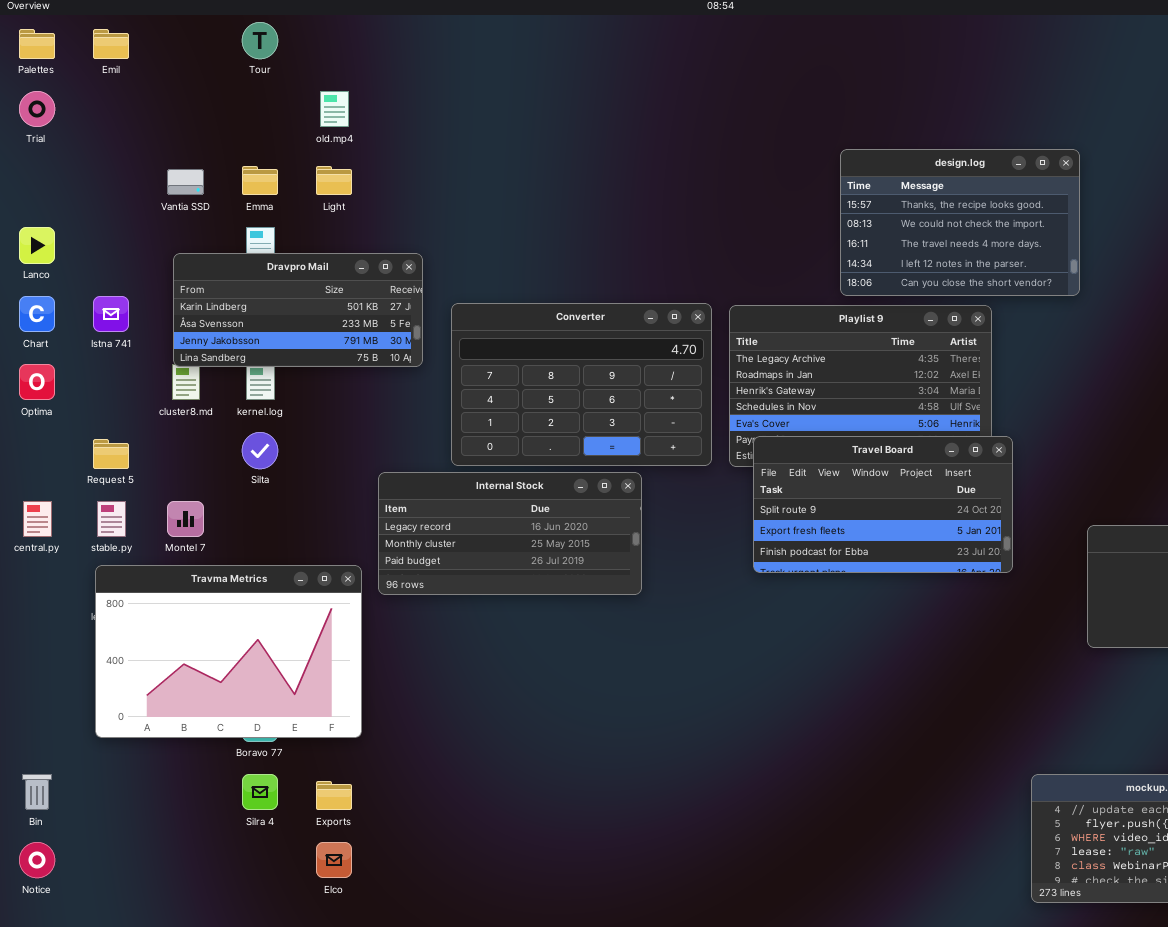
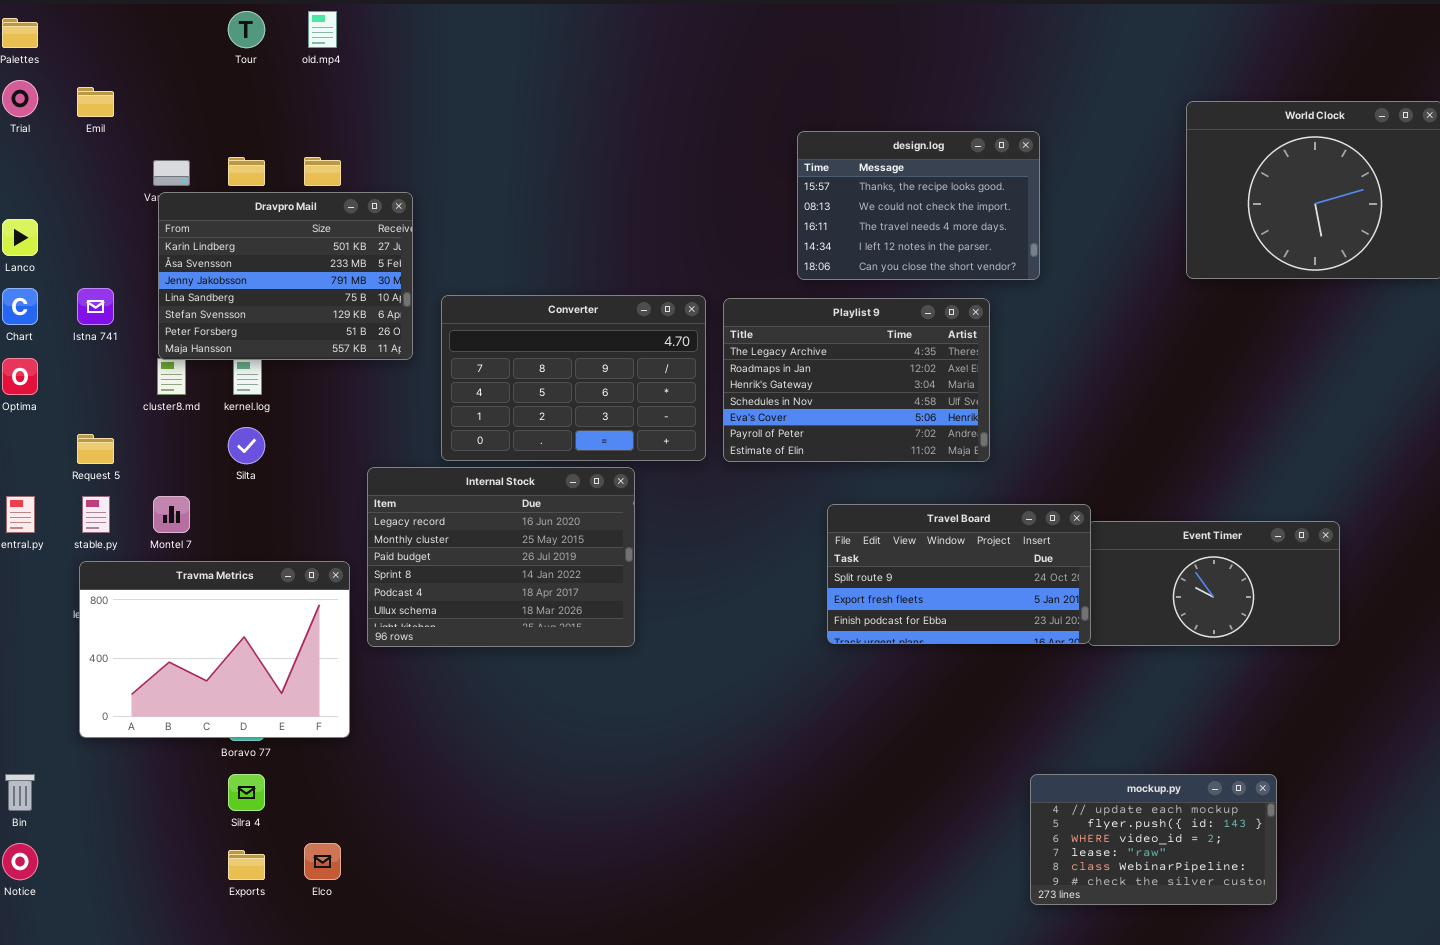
Emil: [93,29,129,59] -> [77,87,114,117], moved
old.mp4: [320,91,349,127] -> [308,11,337,48], moved
design.log: [840,149,1080,296] -> [797,131,1040,280], moved
Dravpro Mail: [173,253,423,367] -> [158,192,413,360], resized
Travel Board: [753,436,1013,573] -> [827,504,1091,644], moved
Internal Stock: [378,472,642,595] -> [367,467,635,647], resized
Exports: [316,781,352,810] -> [228,850,265,880], moved

